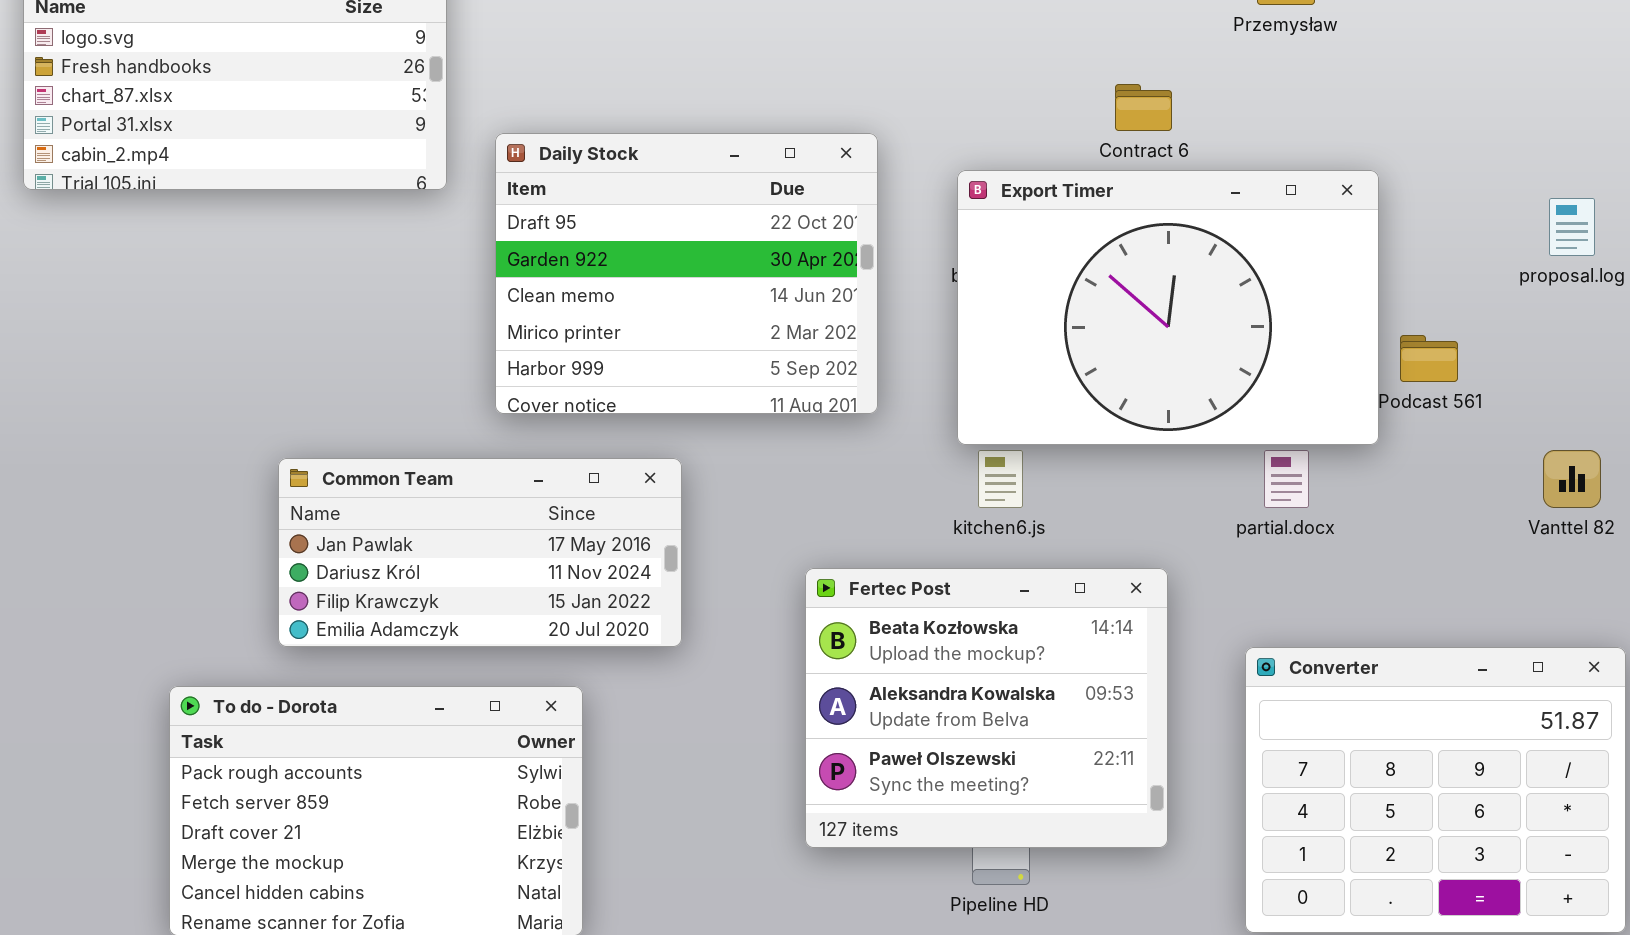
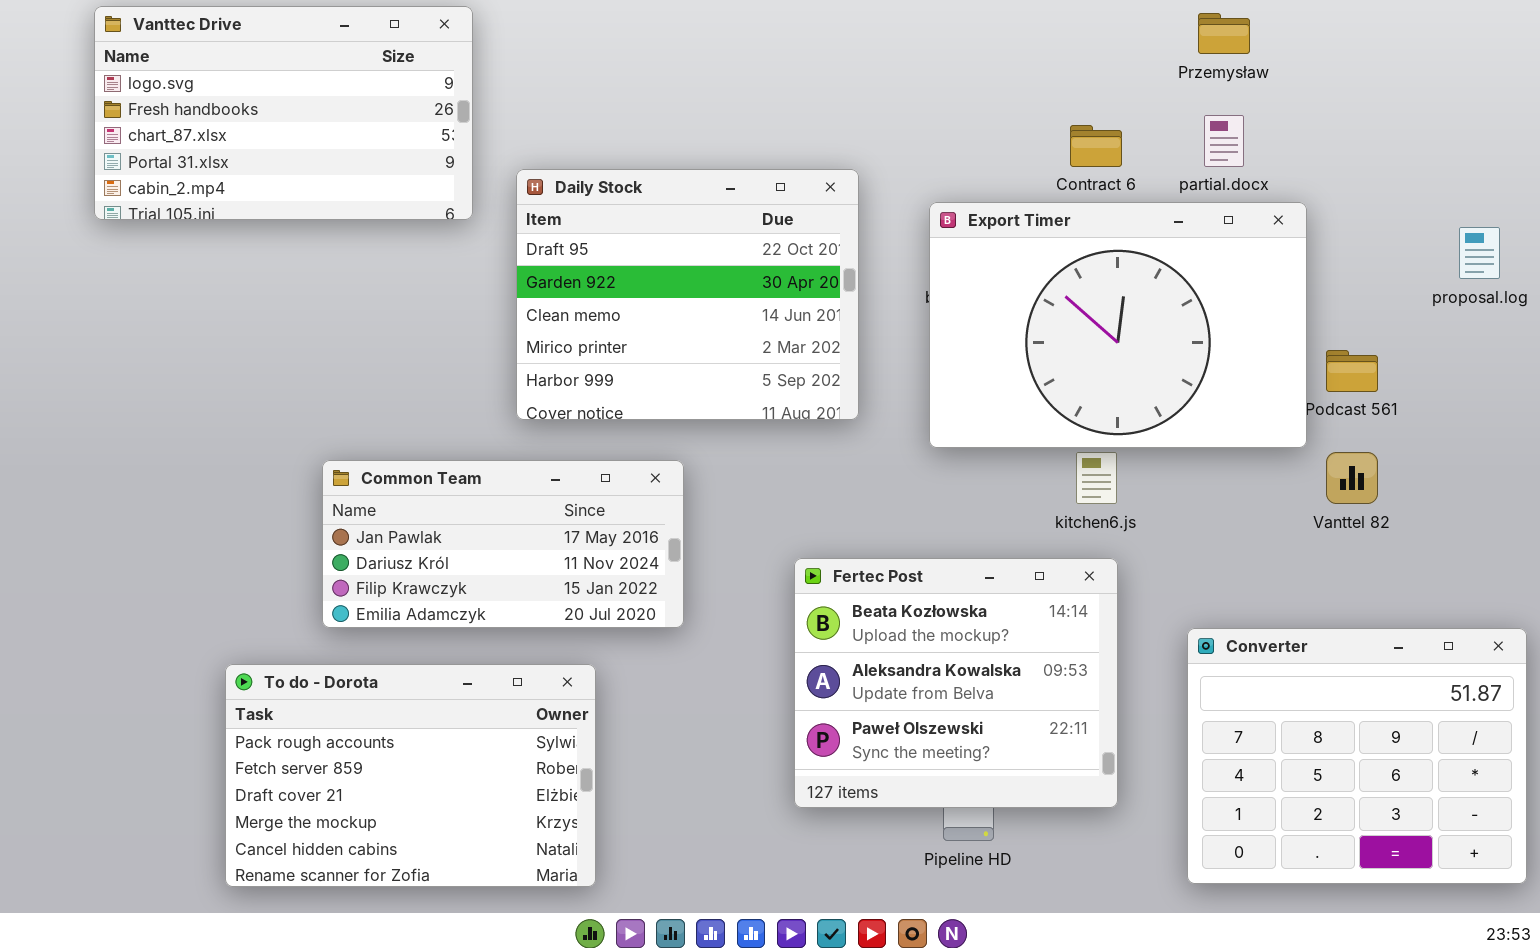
kitchen6.js: [978,450,1023,508] -> [1076,452,1117,504], moved
partial.docx: [1264,450,1309,508] -> [1204,115,1244,167], moved
Vanttel 82: [1543,450,1601,508] -> [1326,452,1378,504], moved

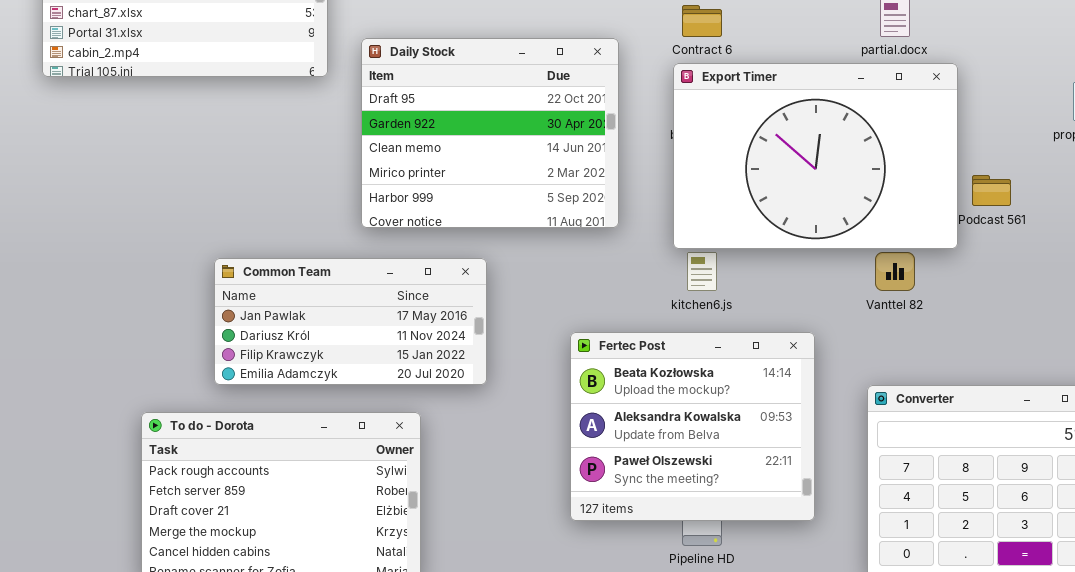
Contract 6: [1070,125,1122,167] -> [682,5,722,37], moved
kitchen6.js: [1076,452,1117,504] -> [687,252,717,291], moved
Vanttel 82: [1326,452,1378,504] -> [875,252,915,291], moved

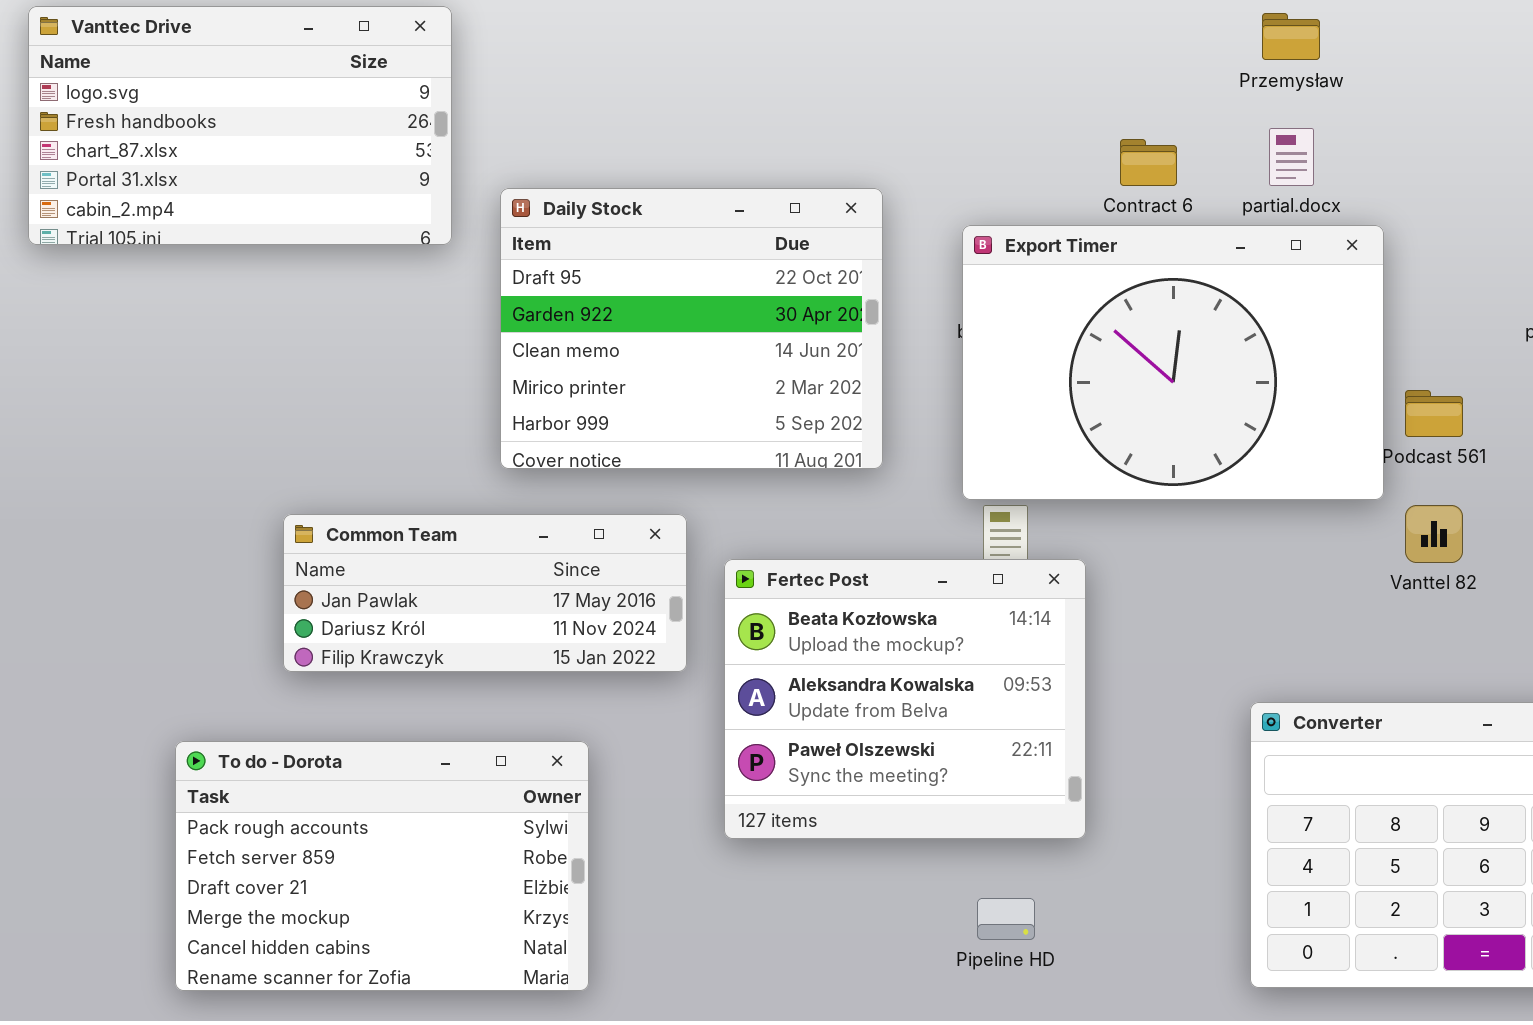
Contract 6: [682,5,722,37] -> [1120,139,1177,186], moved
Vanttel 82: [875,252,915,291] -> [1405,505,1463,563], moved
Common Team: [214,258,487,385] -> [283,514,687,672], resized
Fertec Post: [570,332,815,521] -> [724,559,1086,839], moved

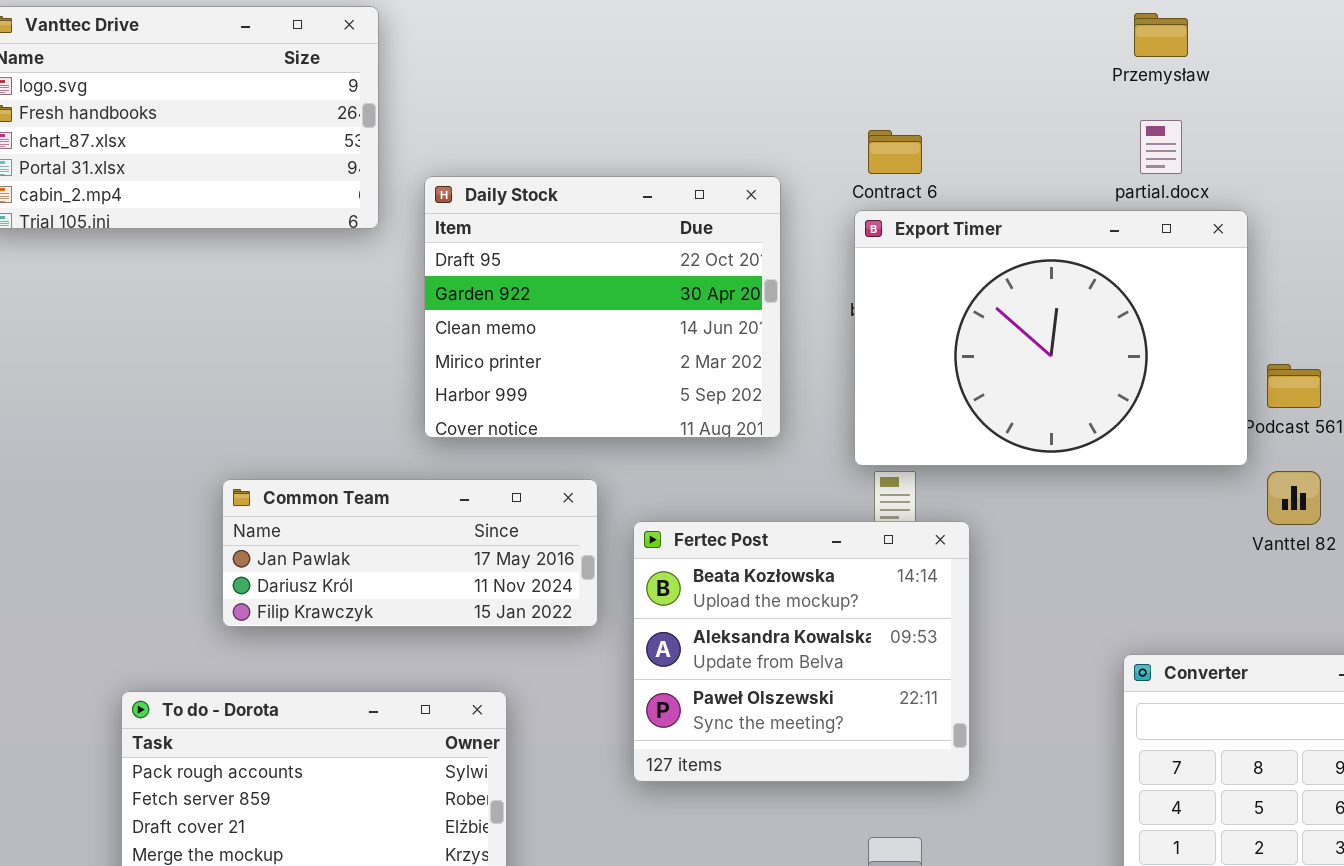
Contract 6: [1120,139,1177,186] -> [868,130,922,174], moved

